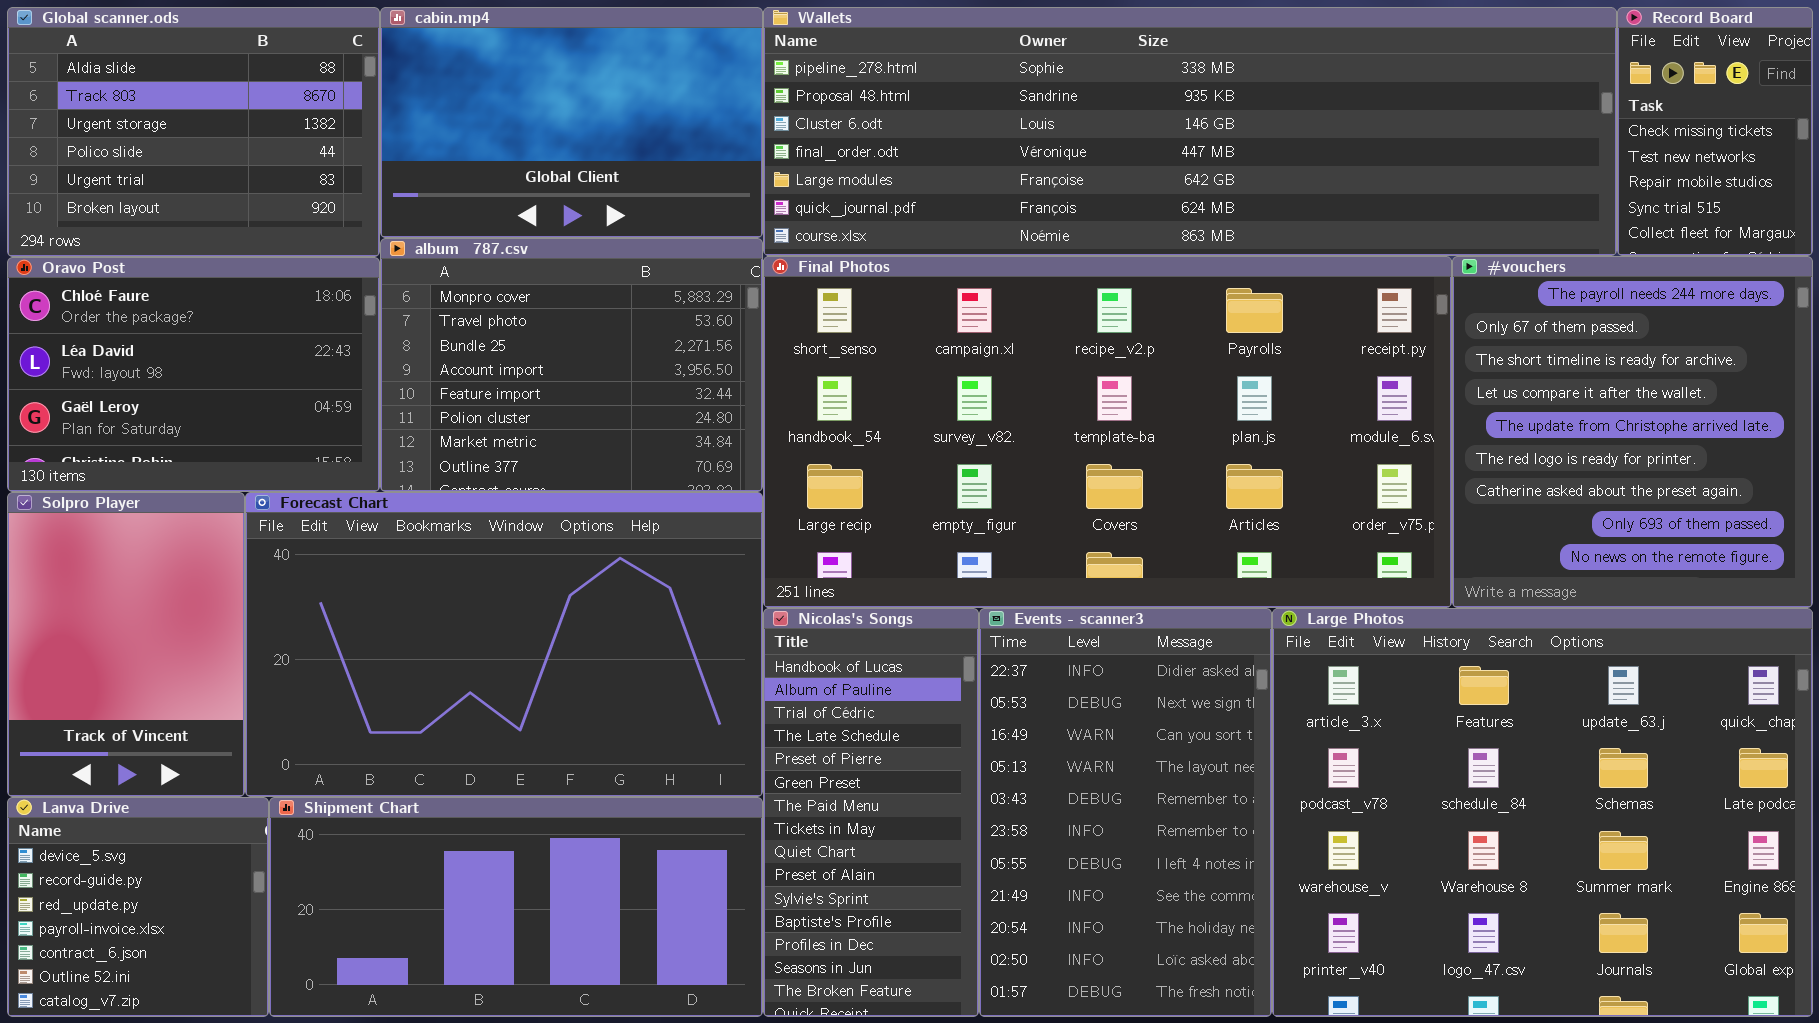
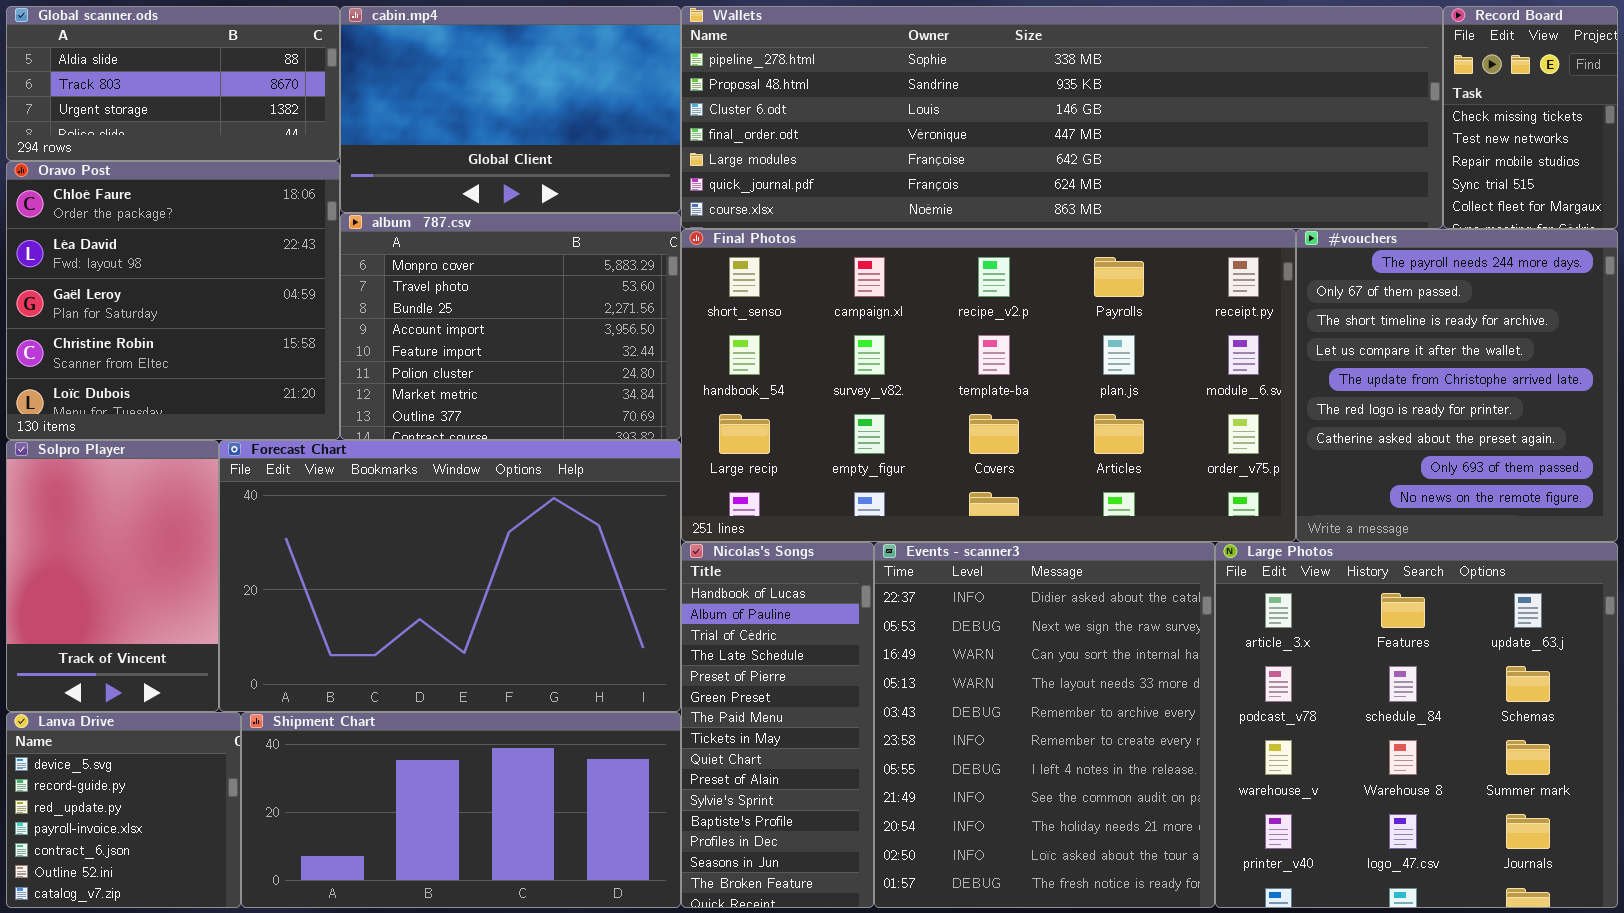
Global scanner.ods: [7,7,380,257] -> [6,6,340,161], resized
Oravo Post: [7,257,380,492] -> [6,161,340,440], resized
Events - scanner3: [979,608,1272,1017] -> [874,542,1215,908], resized
Large Photos: [1272,608,1813,1017] -> [1215,542,1618,908], resized

